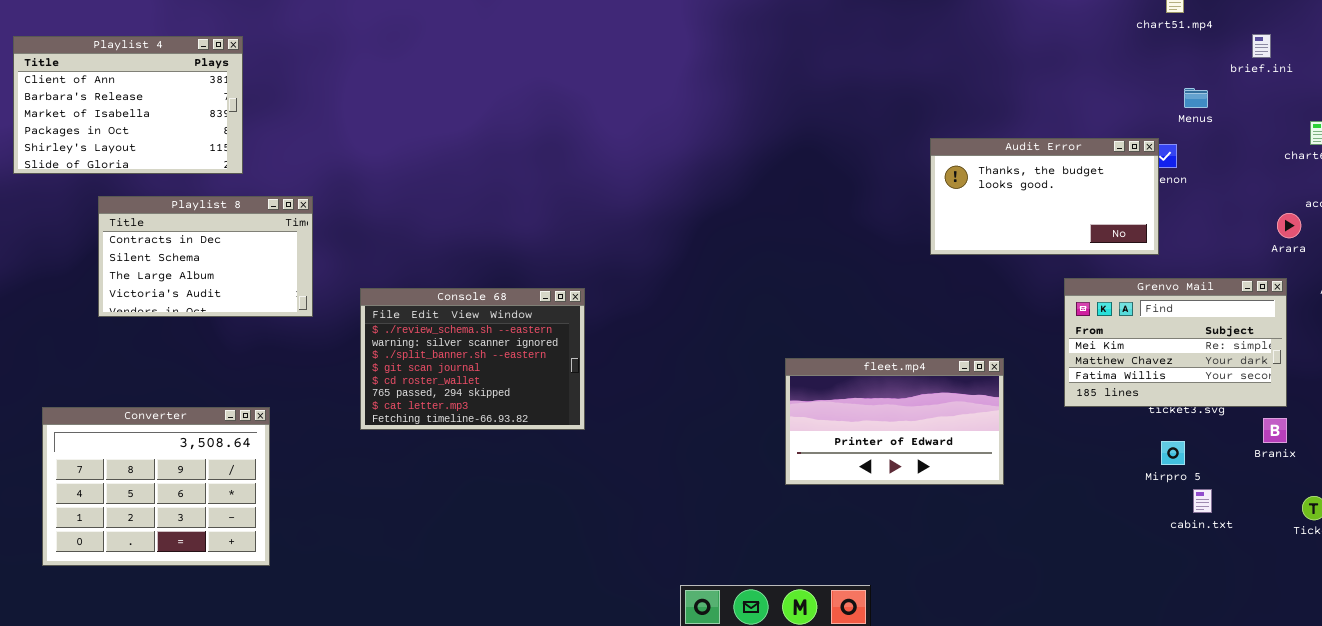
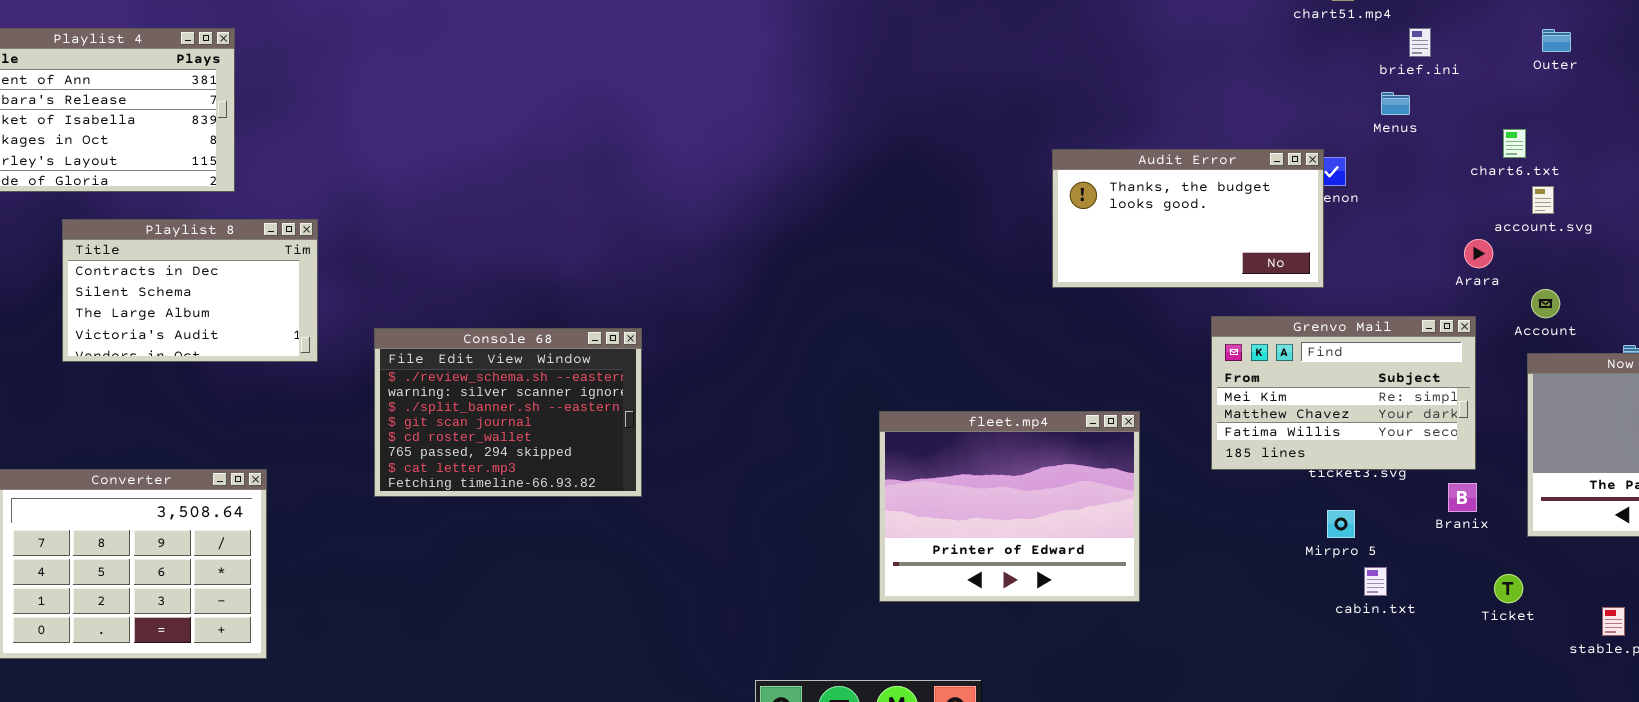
brief.ini: [1252,34,1271,58] -> [1409,28,1431,57], moved
Menus: [1184,88,1208,108] -> [1381,92,1410,115], moved
fleet.mp4: [785,358,1004,485] -> [879,411,1140,602], resized

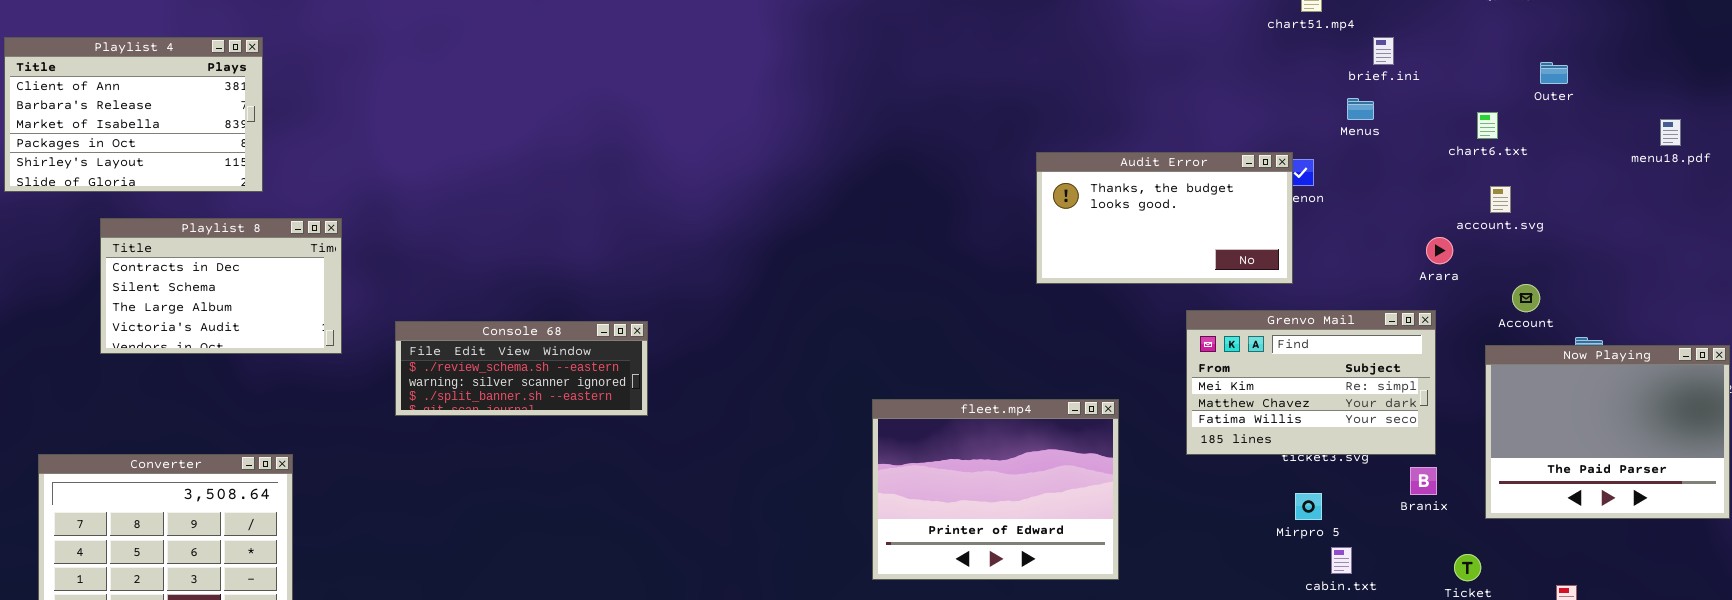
Outer: [1542,29,1571,52] -> [1540,62,1568,84], moved
chart6.txt: [1503,129,1526,158] -> [1477,112,1498,139], moved
Account: [1531,289,1560,318] -> [1512,284,1540,312], moved
Console 68: [374,328,642,497] -> [395,321,648,416], resized

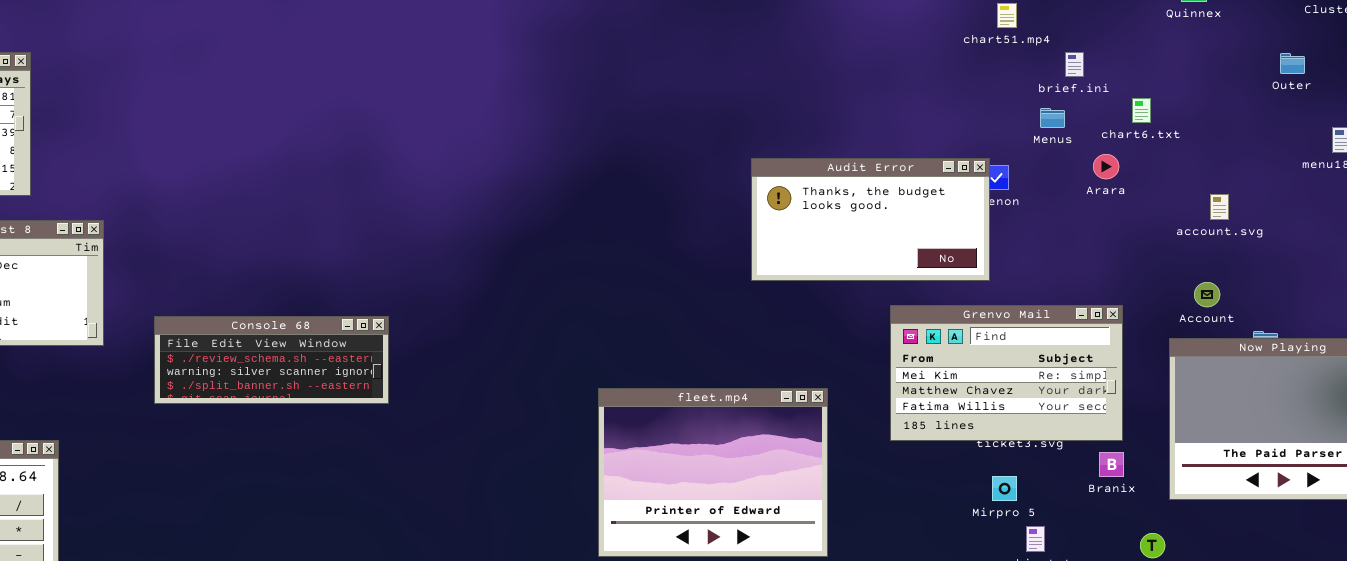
Outer: [1540,62,1568,84] -> [1280,53,1305,74], moved
chart6.txt: [1477,112,1498,139] -> [1132,98,1151,123], moved
account.svg: [1490,186,1511,213] -> [1210,194,1229,220], moved
Arara: [1426,237,1453,264] -> [1093,154,1119,179], moved

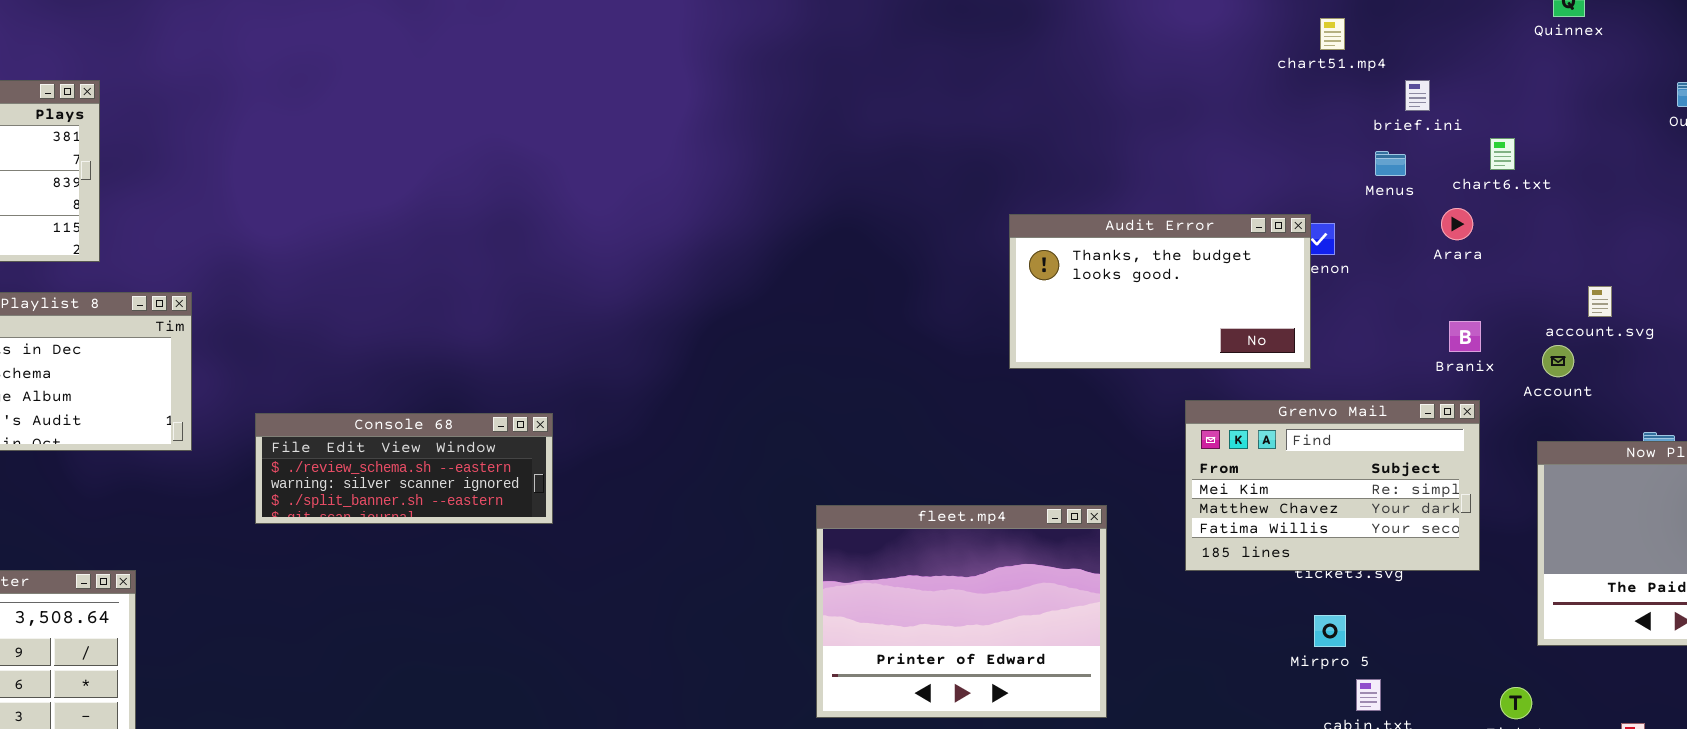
account.svg: [1210,194,1229,220] -> [1588,286,1612,317], moved
Account: [1194,282,1220,307] -> [1542,345,1574,377], moved
Branix: [1099,452,1124,477] -> [1449,321,1481,352], moved

